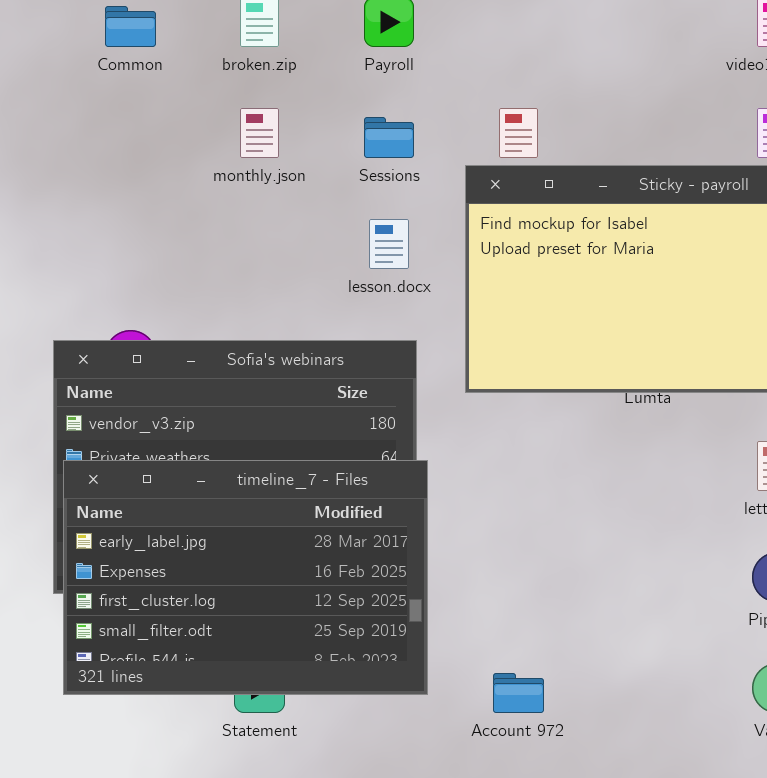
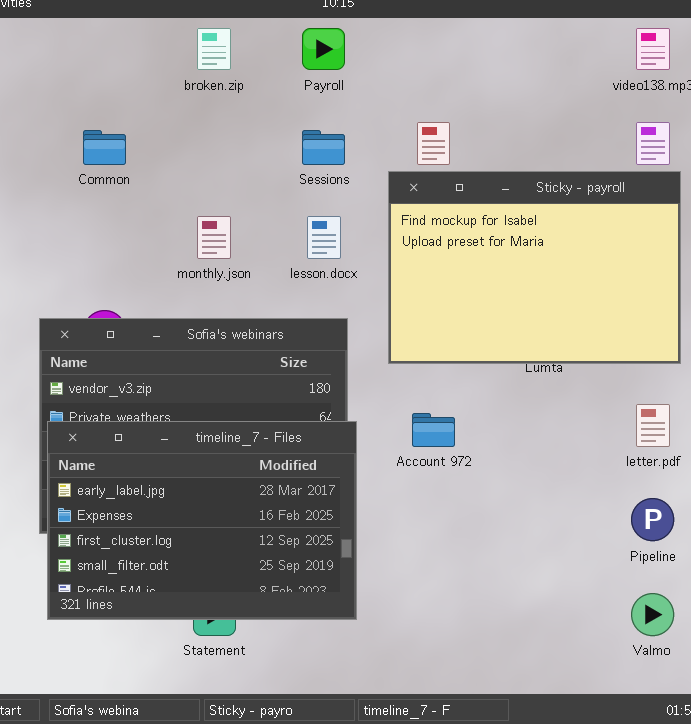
Common: [105,6,156,47] -> [83,130,126,165], moved
monthly.json: [240,108,279,158] -> [197,216,231,259], moved
Account 972: [493,673,544,713] -> [412,413,455,447], moved

